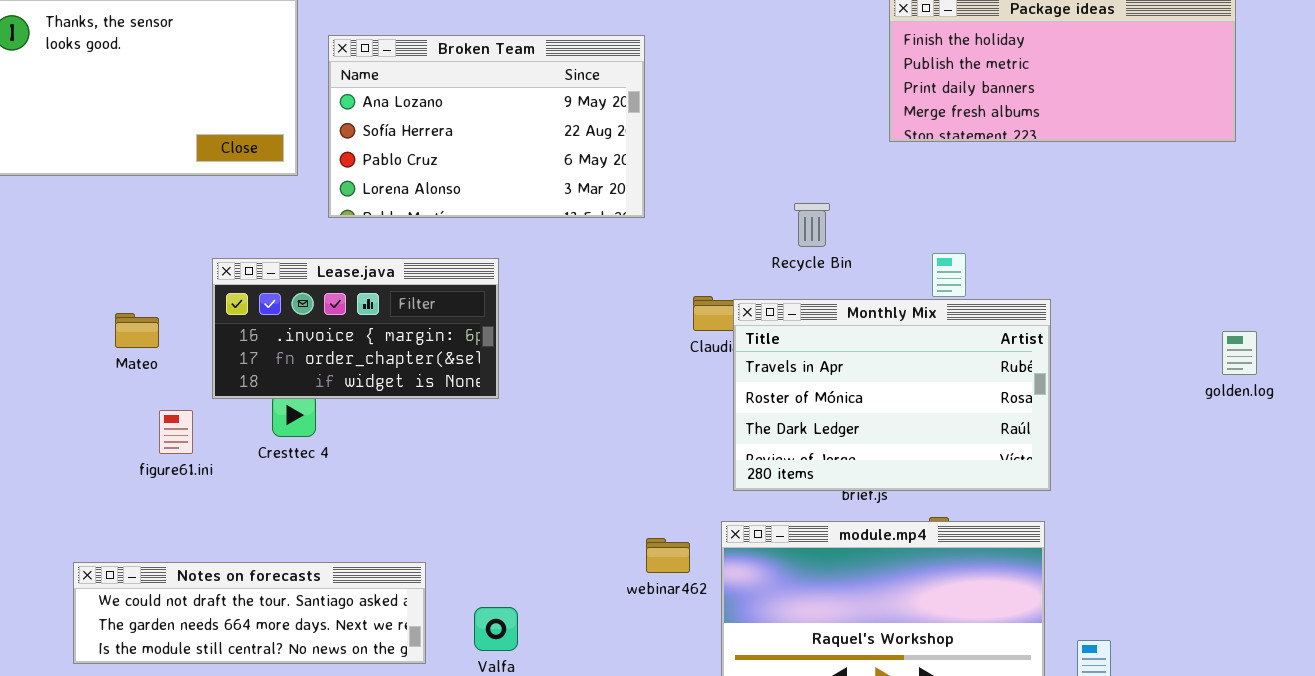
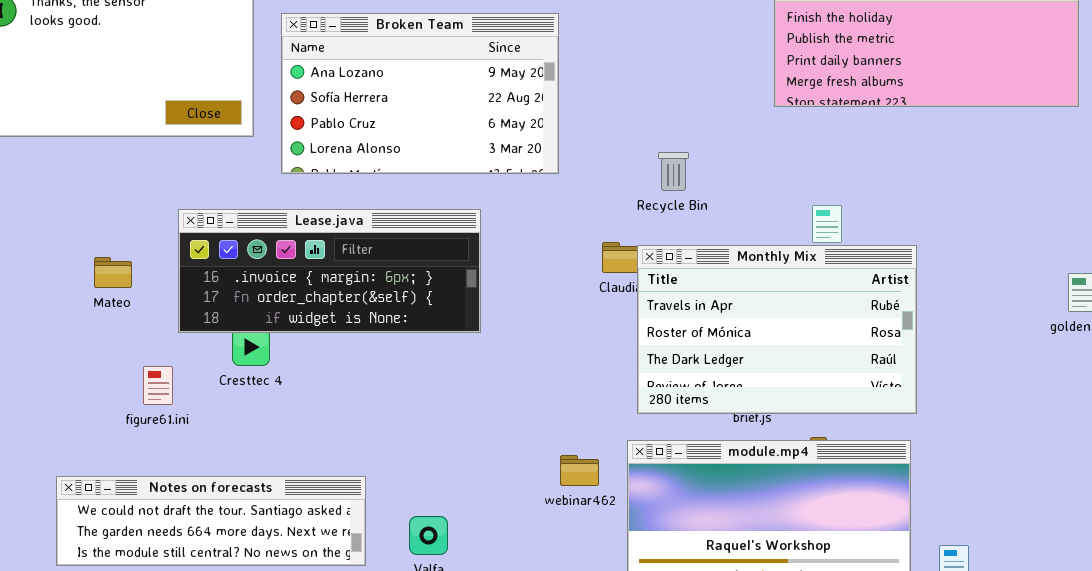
Recycle Bin: [794,203,830,247] -> [658,152,689,191], moved
Lease.java: [212,258,499,399] -> [178,209,481,333], resized
figure61.ini: [159,410,193,454] -> [143,366,173,405], moved

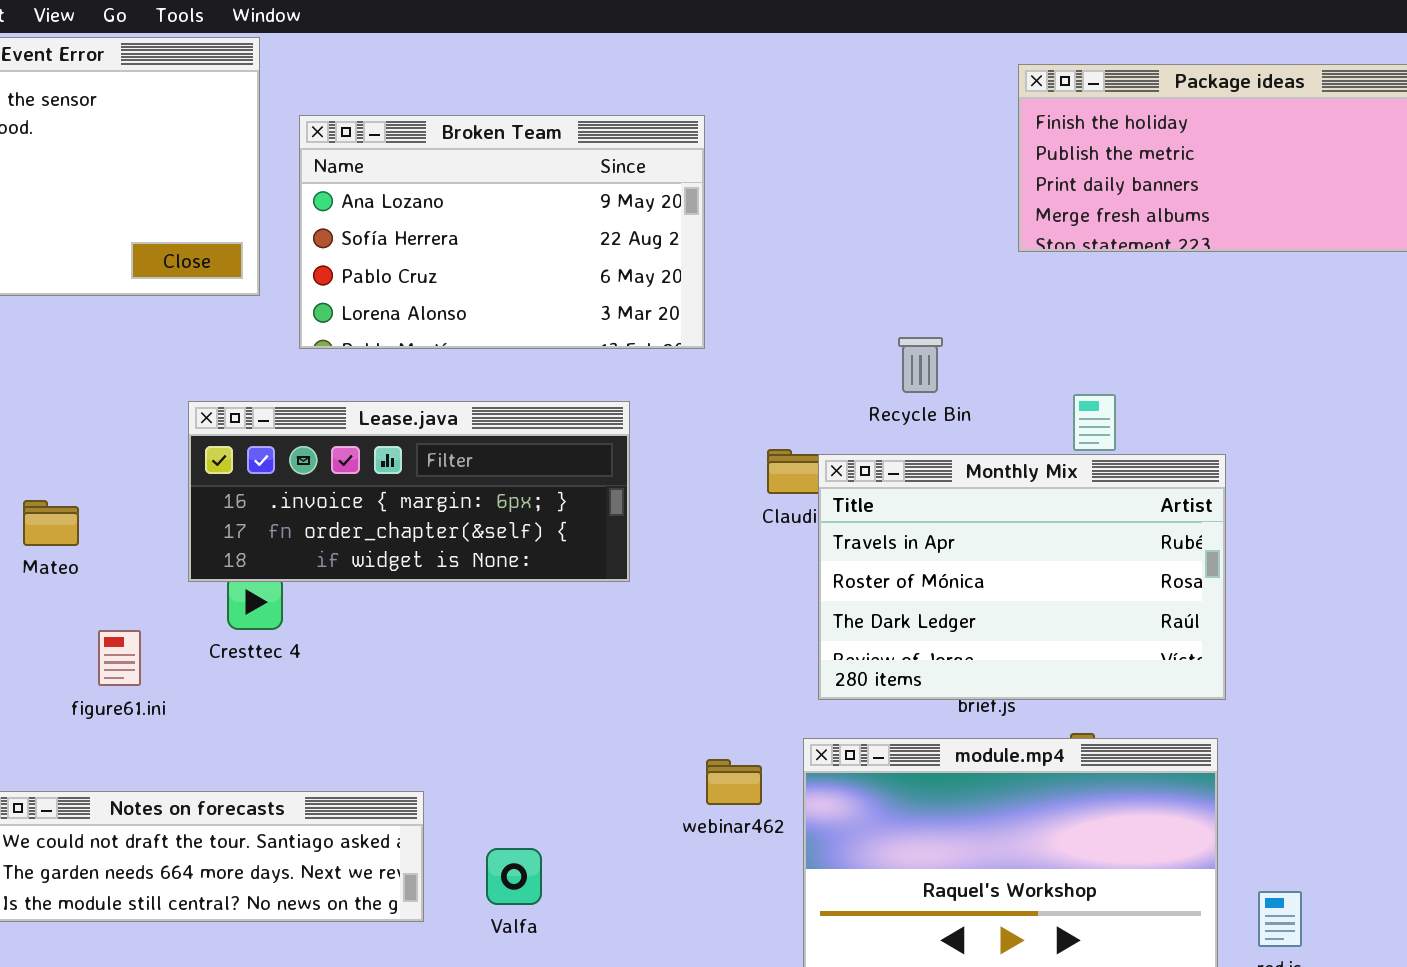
Recycle Bin: [658,152,689,191] -> [898,337,943,393], moved
Lease.java: [178,209,481,333] -> [188,401,630,582], moved
Mateo: [94,257,132,288] -> [23,500,79,546], moved

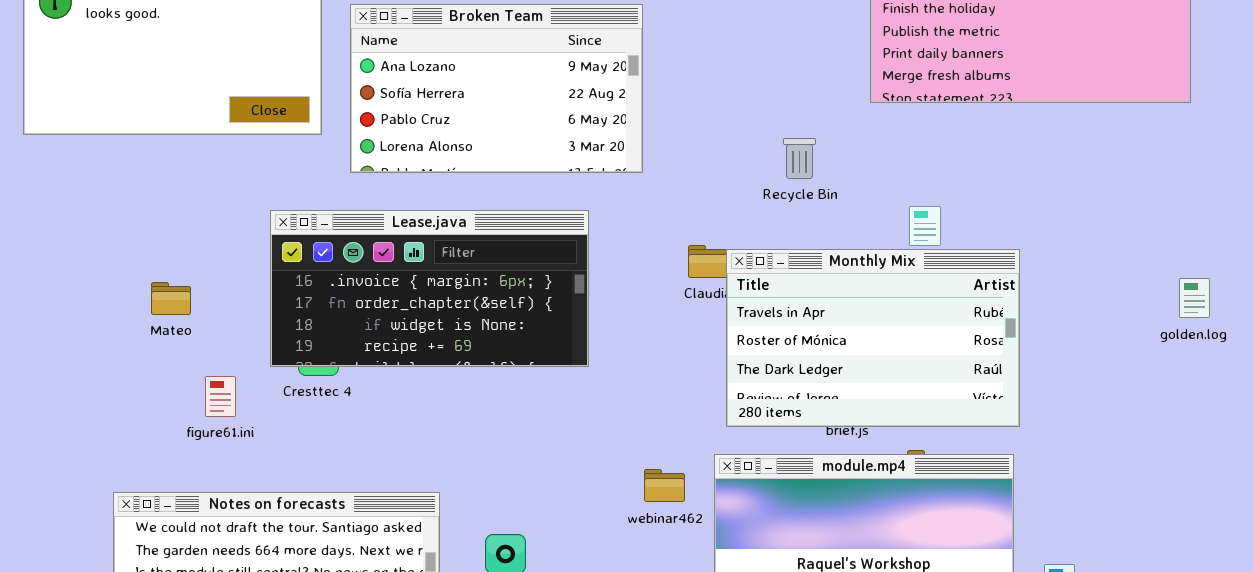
Recycle Bin: [898,337,943,393] -> [783,138,816,179], moved
Lease.java: [188,401,630,582] -> [270,210,589,367], resized

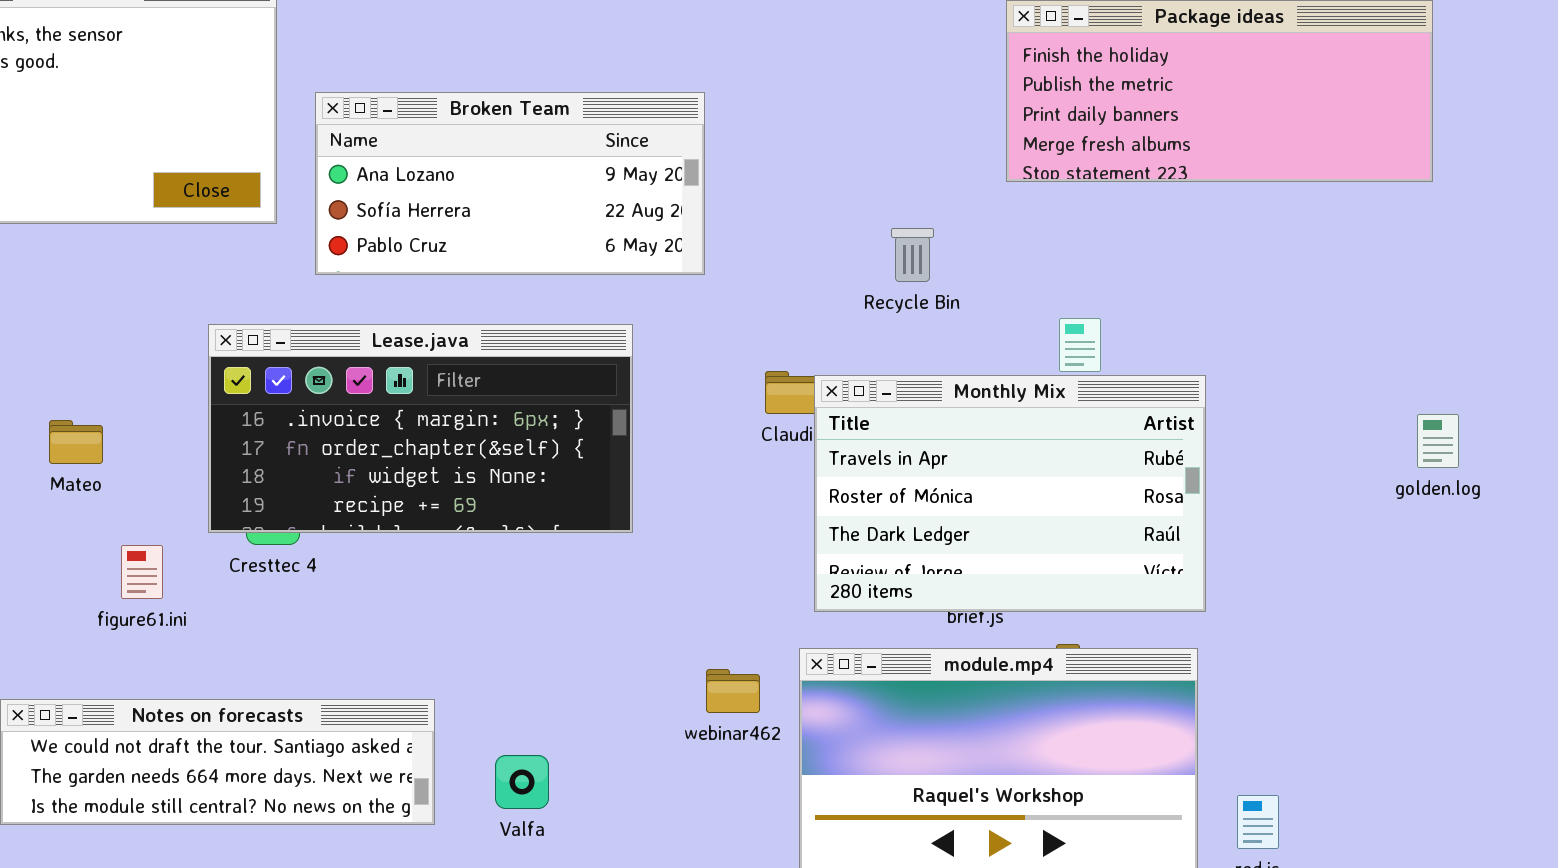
Broken Team: [350,4,643,173] -> [315,92,705,275], resized

